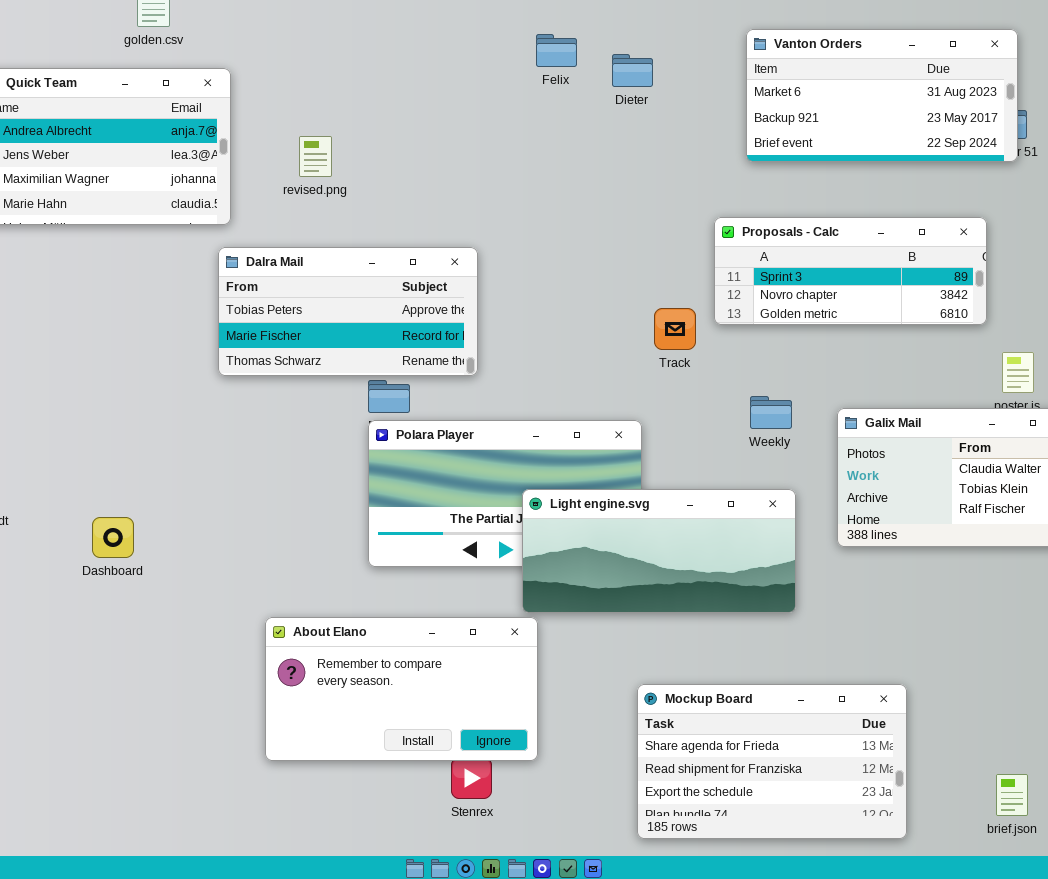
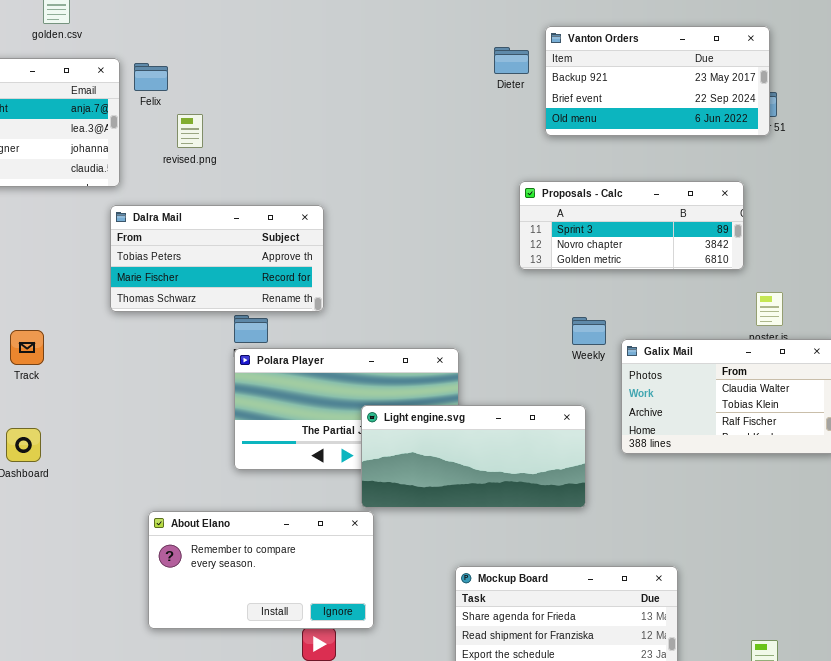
Vanton Orders: [746,29,1018,162] -> [545,26,770,136], scrolled down 1 row
Felix: [536,34,577,67] -> [134,63,168,91], moved
Dieter: [612,54,653,87] -> [494,47,529,74], moved
Track: [654,308,696,350] -> [10,330,44,365], moved
Weekly: [750,396,792,429] -> [572,317,606,345], moved

